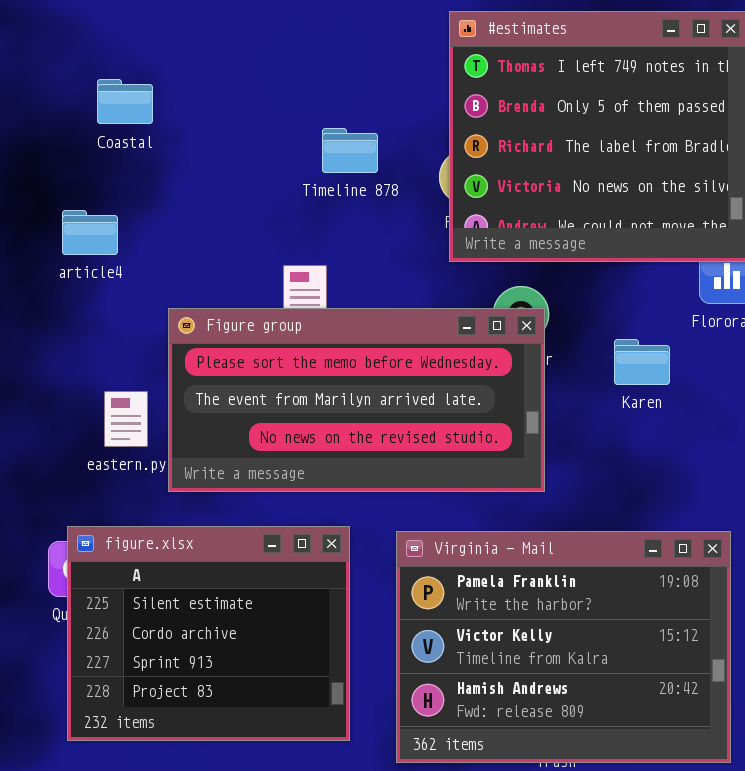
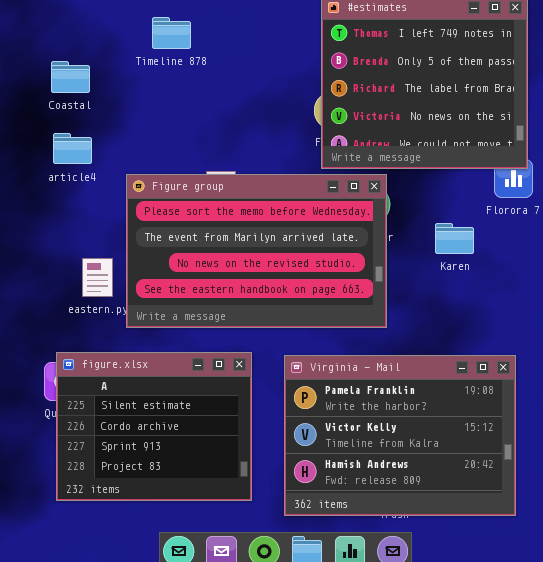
Coastal: [97,79,153,124] -> [51,61,90,93], moved
Timeline 878: [322,128,378,173] -> [152,17,191,49], moved
Figure group: [168,308,545,492] -> [126,174,387,328], resized

